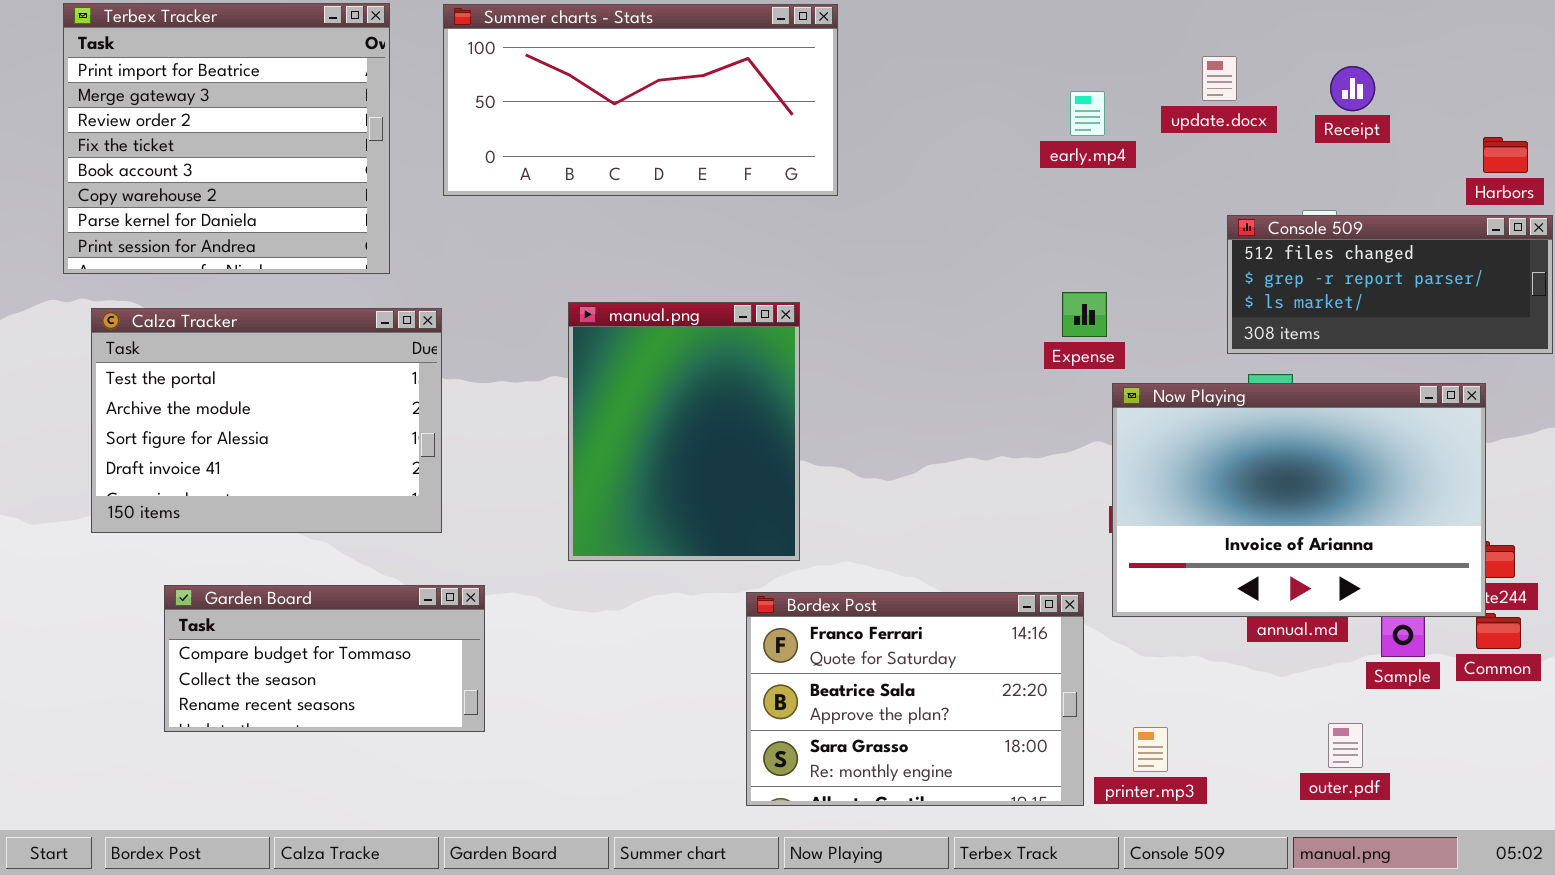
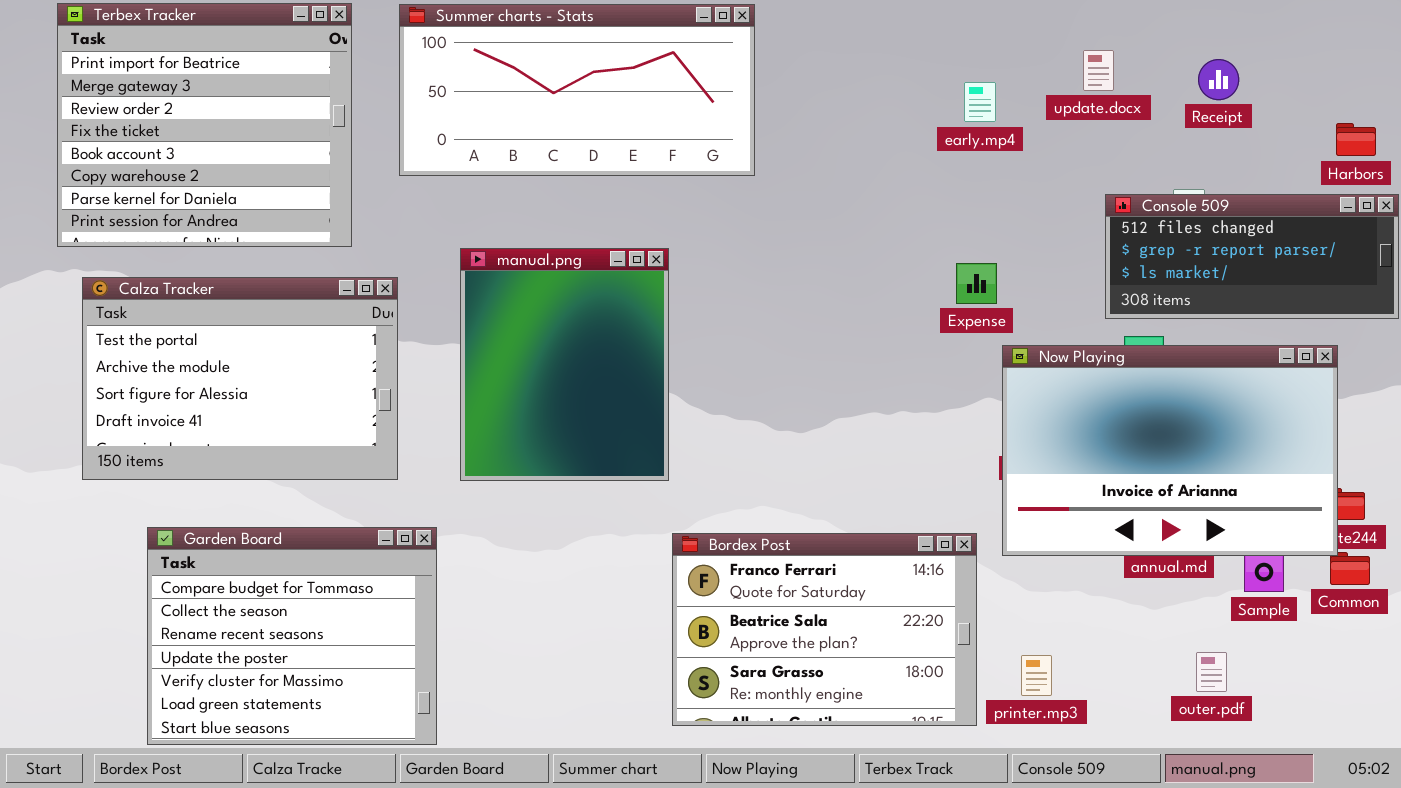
manual.png: [568,302,800,561] -> [460,248,669,481], moved
Garden Board: [164,585,485,732] -> [147,527,437,745], resized

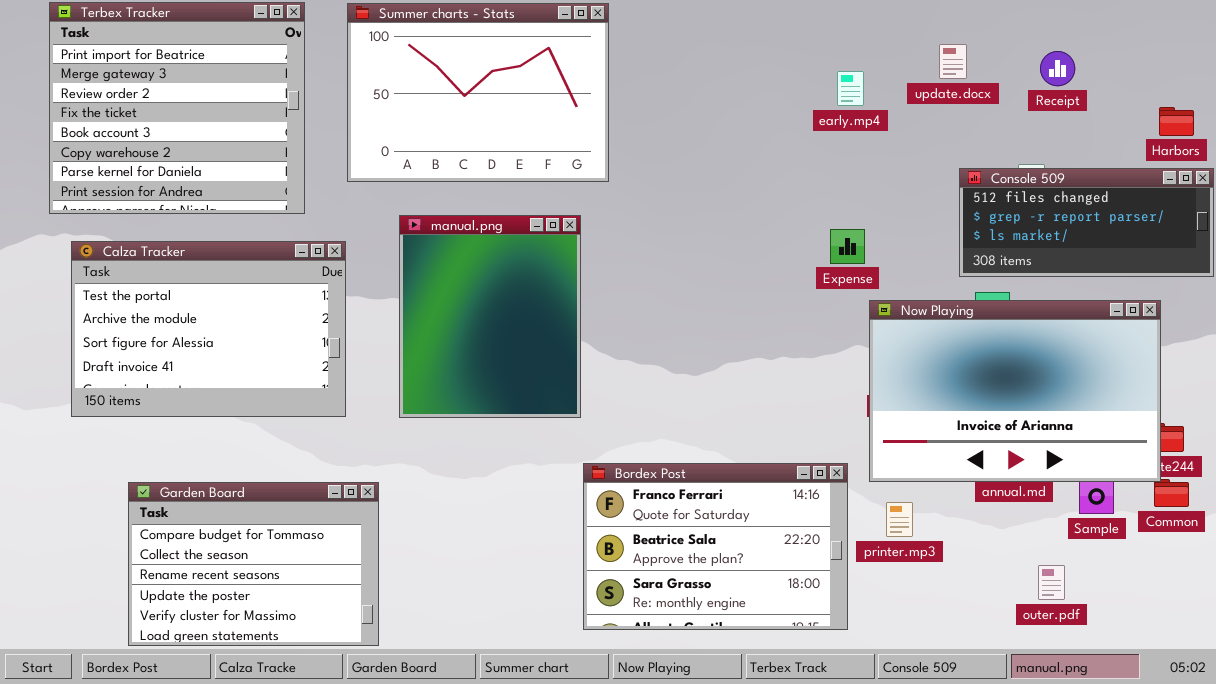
Summer charts - Stats: [399,4,755,176] -> [347,3,609,182], resized
Garden Board: [147,527,437,745] -> [128,482,379,646], resized
printer.mp3: [1021,655,1052,696] -> [886,502,913,537], moved

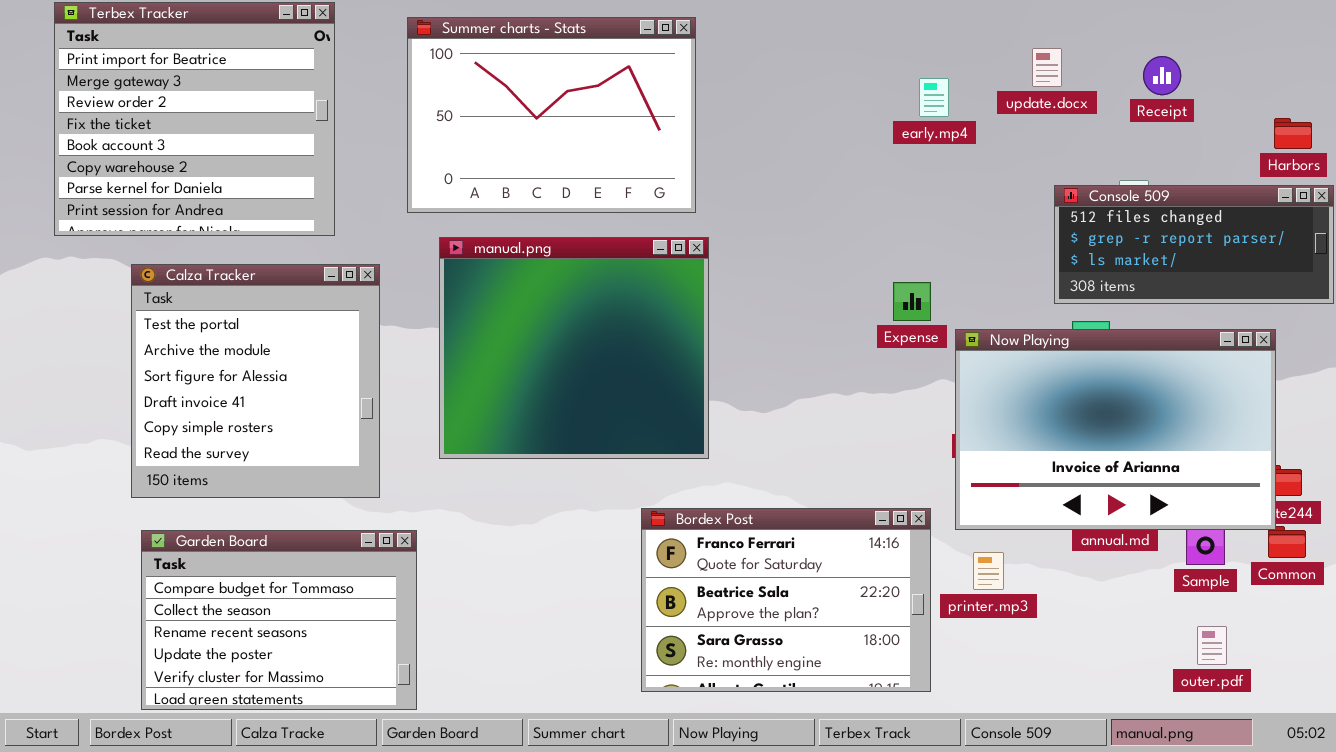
Summer charts - Stats: [347,3,609,182] -> [407,17,696,213], moved
manual.png: [399,215,581,418] -> [439,237,709,459], resized
Expense: [830,229,865,264] -> [893,282,931,321], moved
Calza Tracker: [71,241,346,417] -> [131,264,380,498], resized
outer.pdf: [1038,565,1065,600] -> [1197,626,1227,665], moved

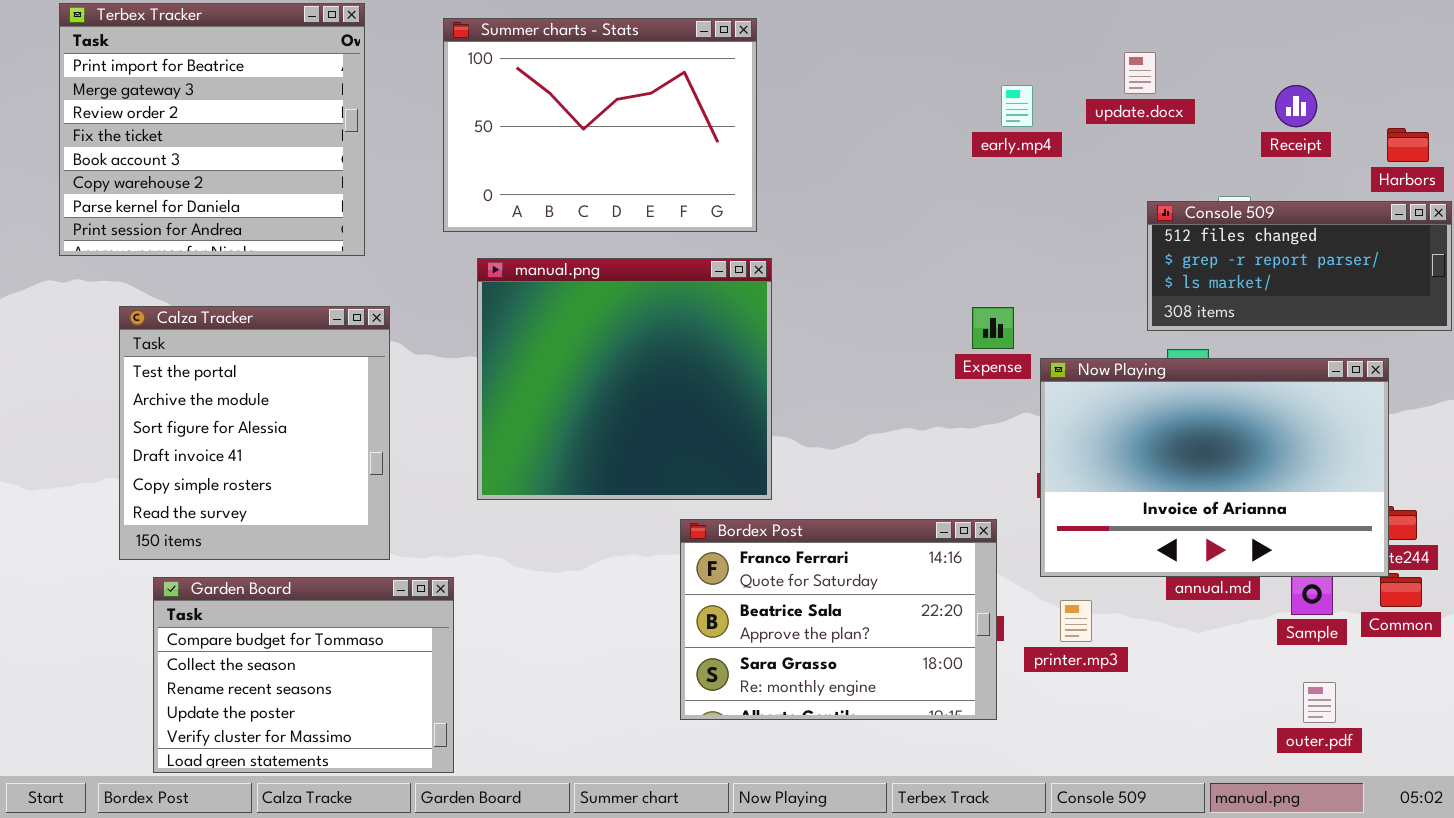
Receipt: [1143,56,1181,95] -> [1275,85,1317,127], moved
Calza Tracker: [131,264,380,498] -> [119,306,390,560], moved
Bordex Post: [641,508,931,692] -> [680,519,997,720], moved

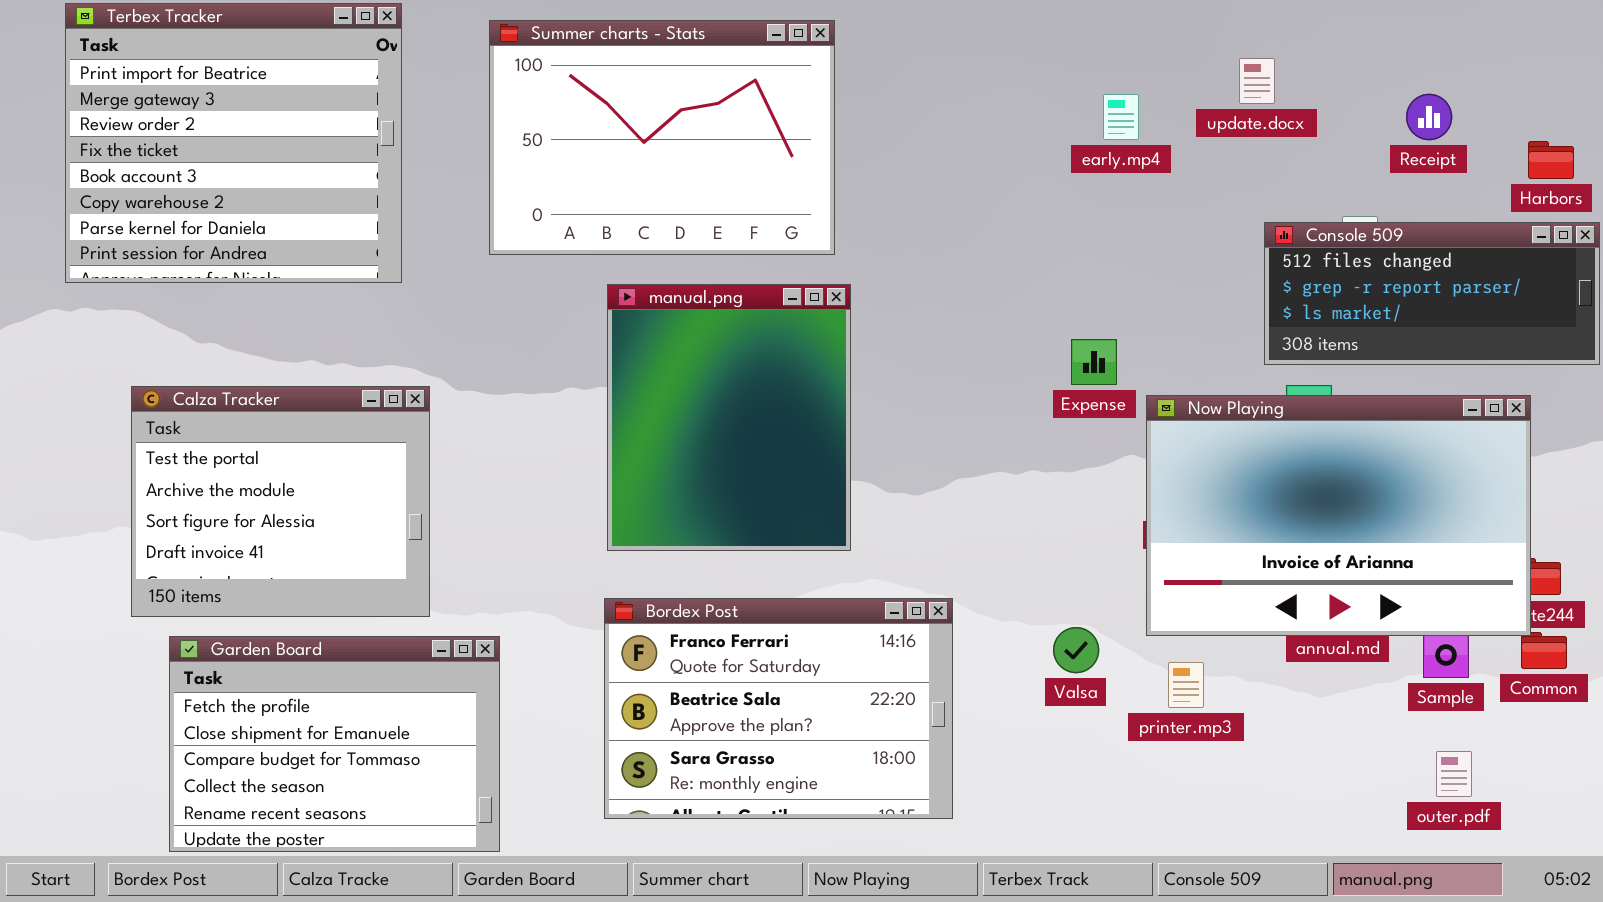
manual.png: [477,258,772,500] -> [607,284,851,551], resized
Calza Tracker: [119,306,390,560] -> [131,386,430,617], resized
Bordex Post: [680,519,997,720] -> [604,598,953,819], moved
Garden Board: [153,577,454,773] -> [169,636,500,852], scrolled up 2 rows

